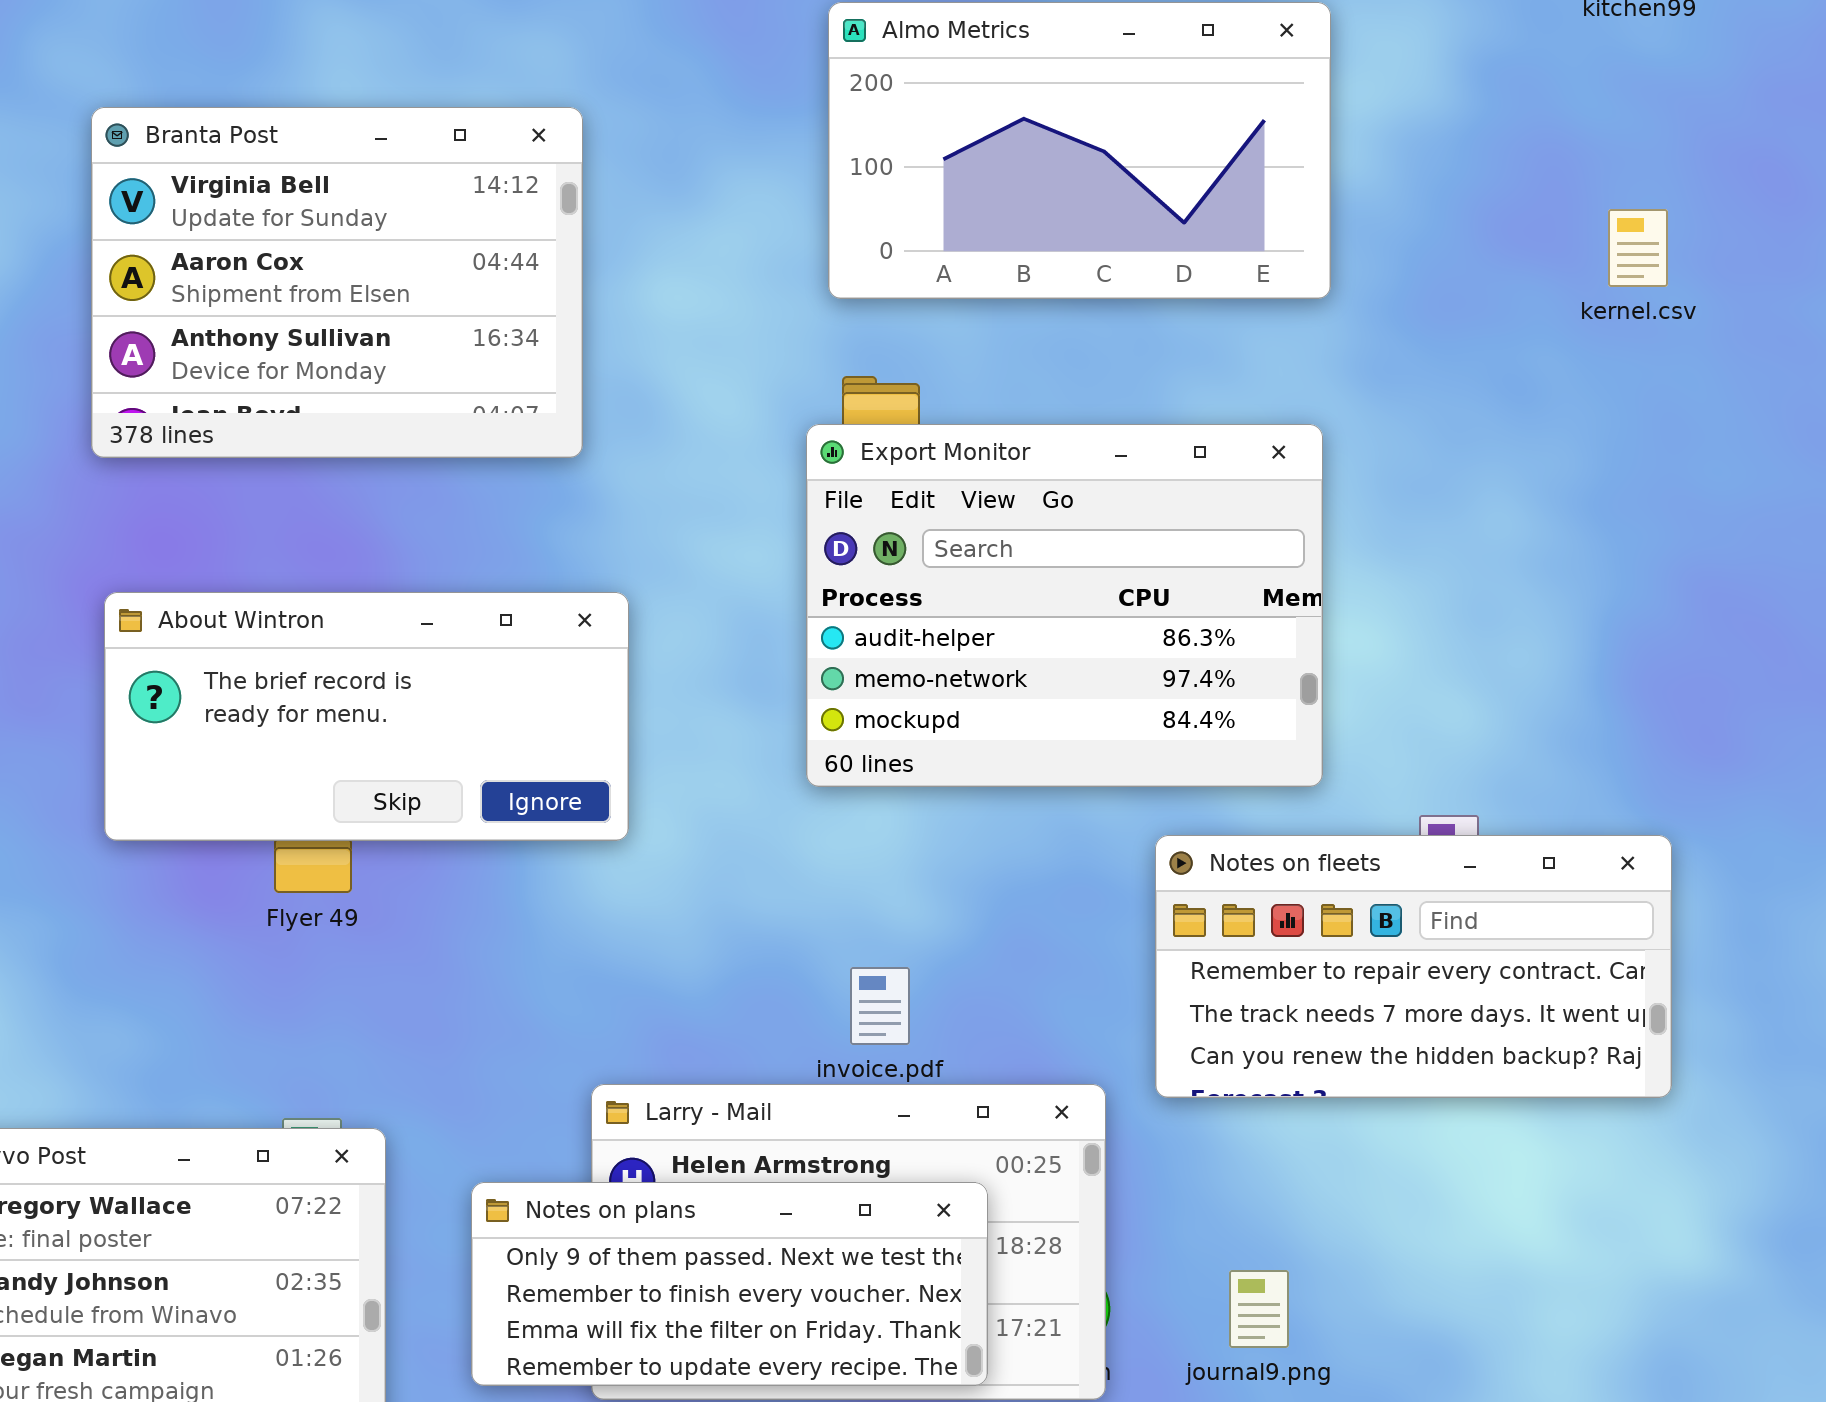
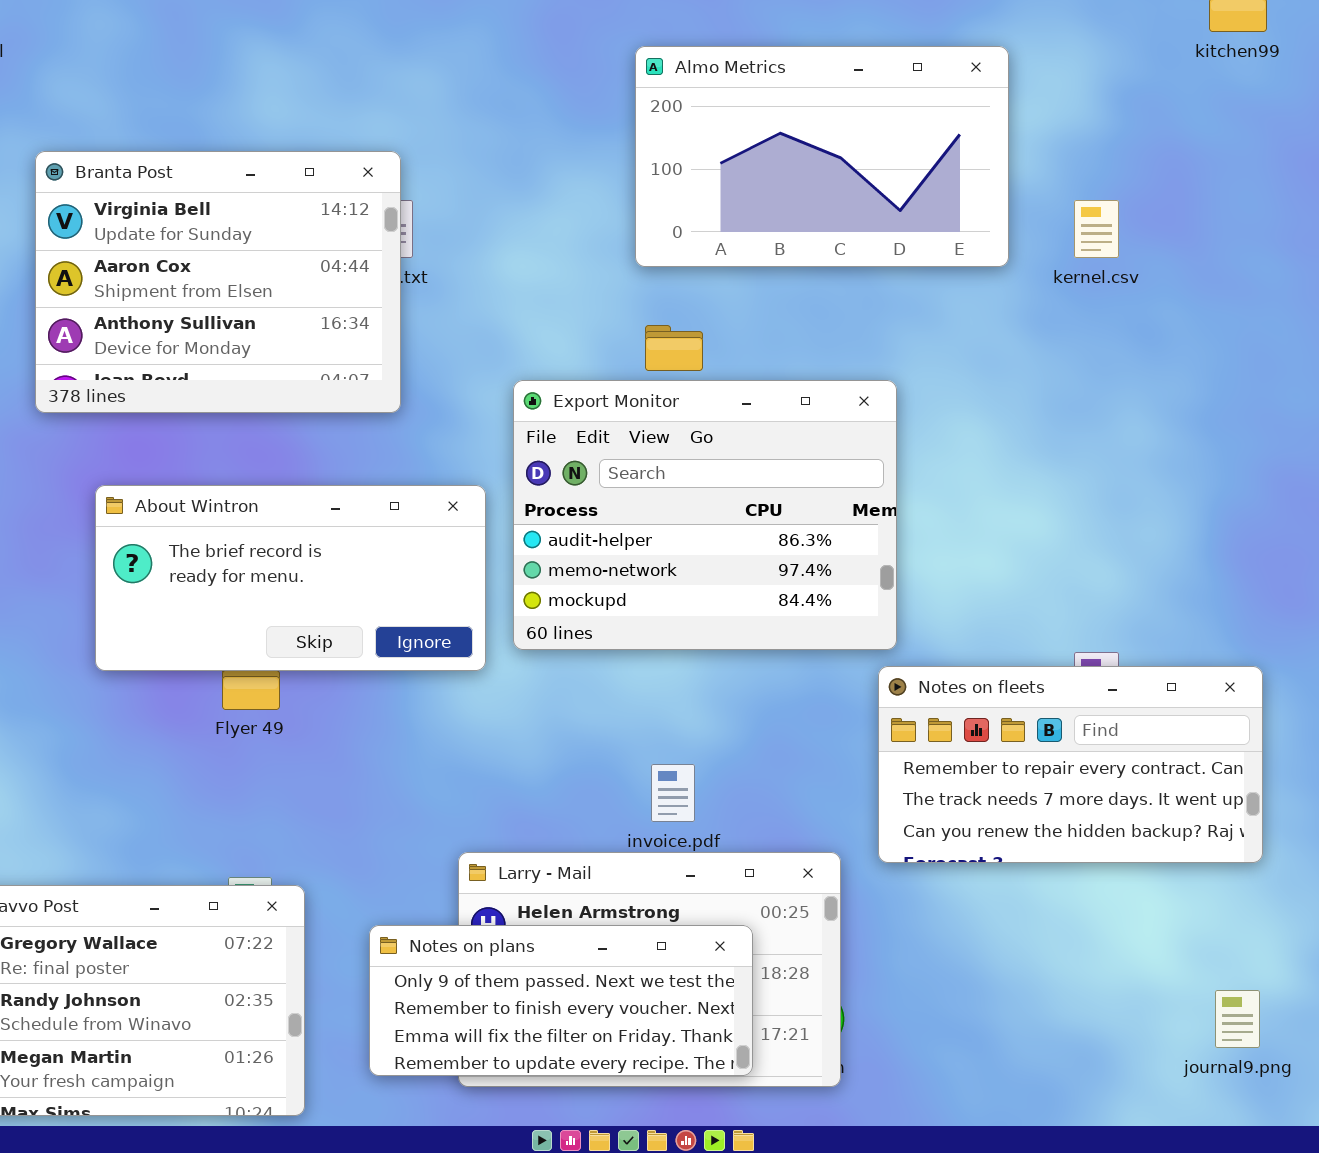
Branta Post: [91,107,583,458] -> [35,151,401,413], moved
kernel.csv: [1608,209,1668,287] -> [1074,200,1119,258], moved
Export Monitor: [806,424,1323,787] -> [513,380,897,650], moved
journal9.png: [1229,1270,1289,1348] -> [1215,990,1260,1048], moved

